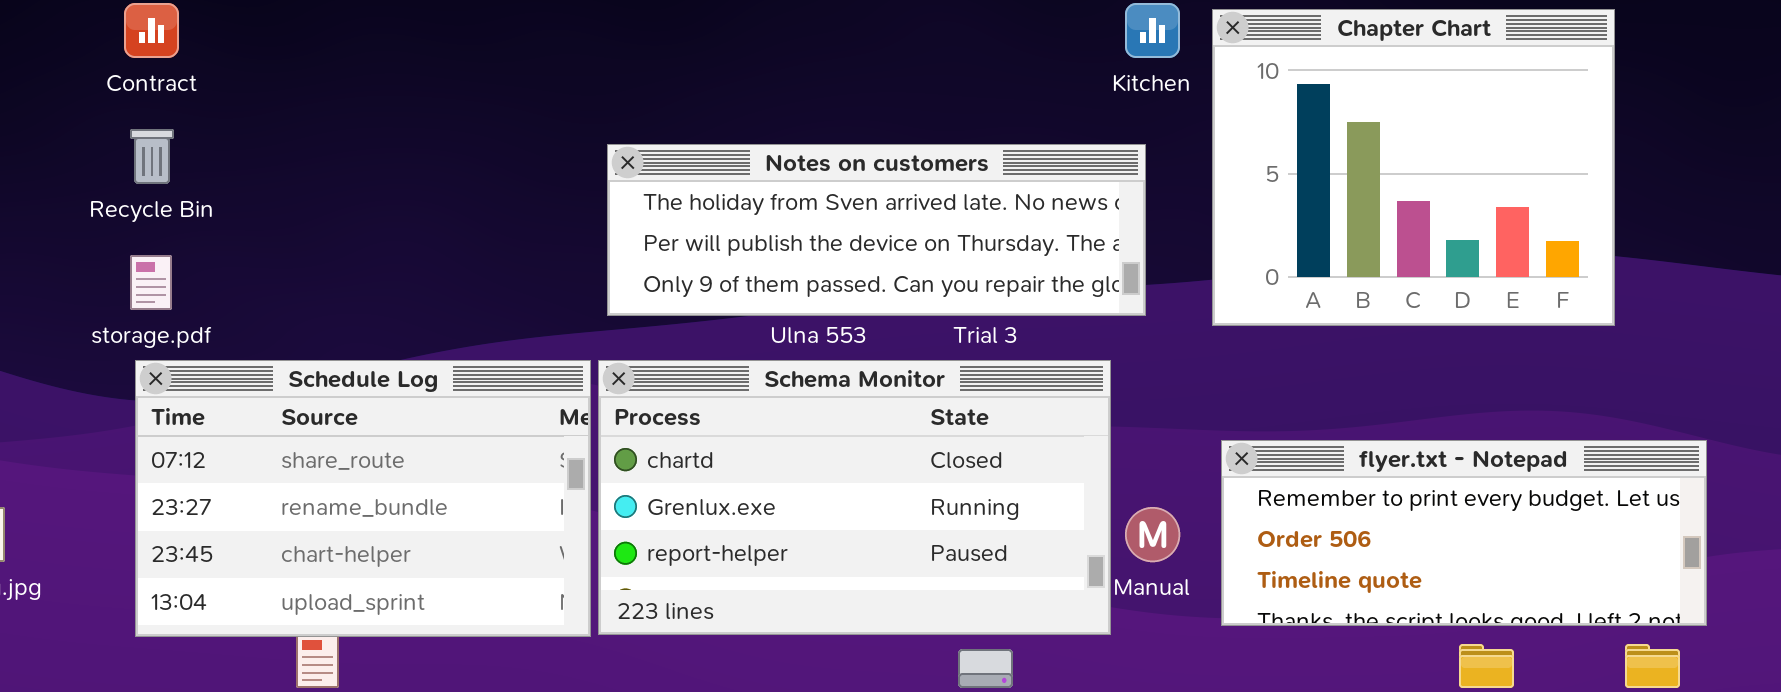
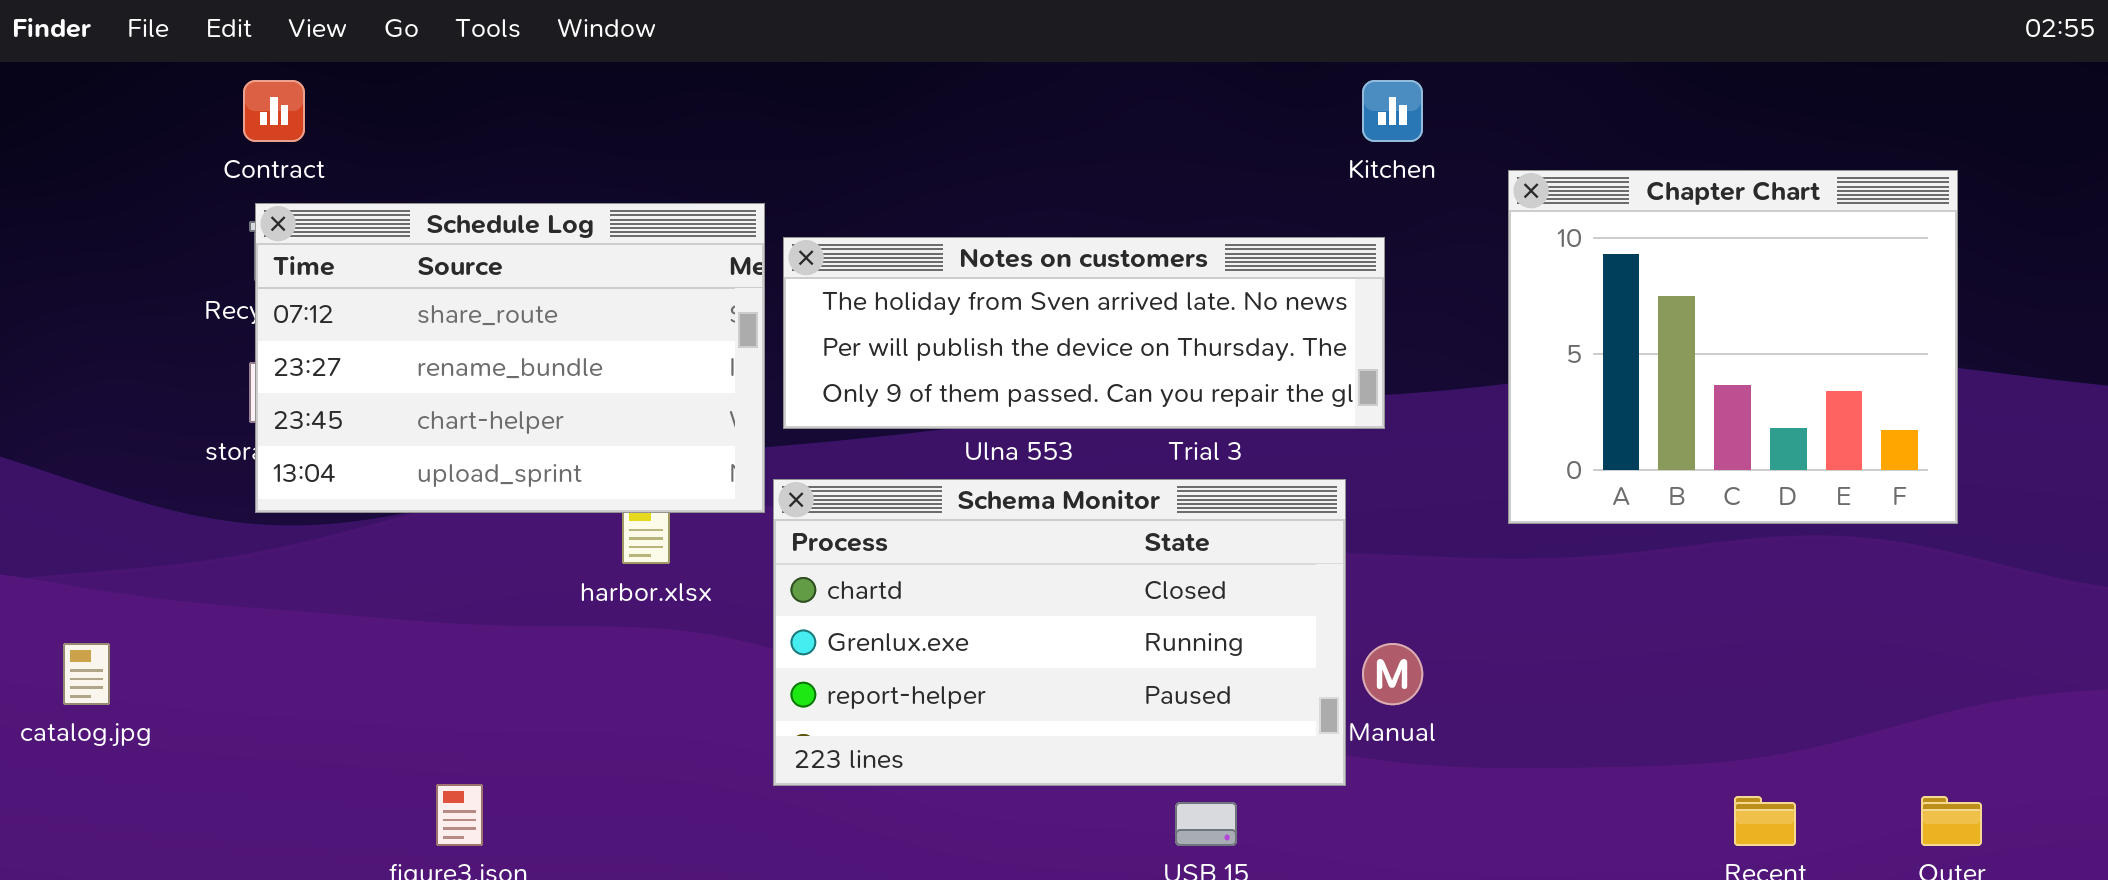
Chapter Chart: [1212,9,1615,326] -> [1508,170,1958,524], moved
Schedule Log: [135,360,591,637] -> [255,203,765,513], moved
flyer.txt - Notepad: [1221,440,1707,626] -> none, closed

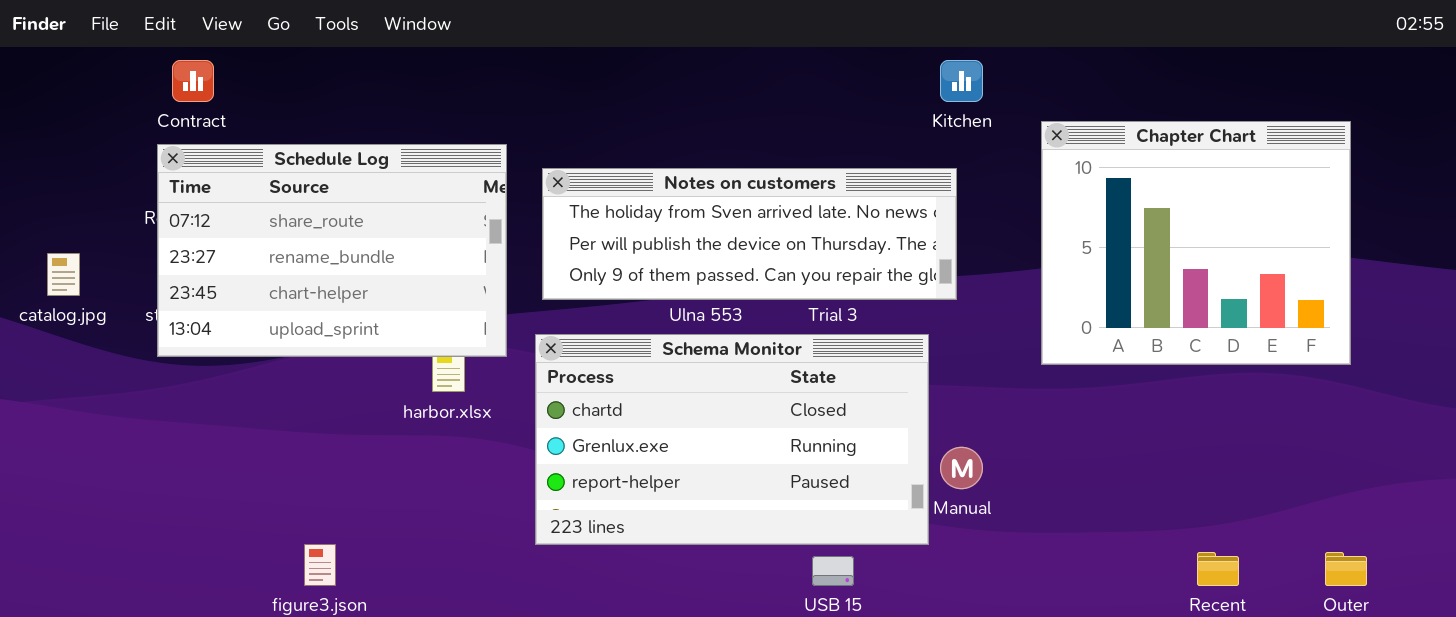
Schedule Log: [255,203,765,513] -> [157,144,507,357], moved
catalog.jpg: [63,643,110,705] -> [47,253,80,296], moved

